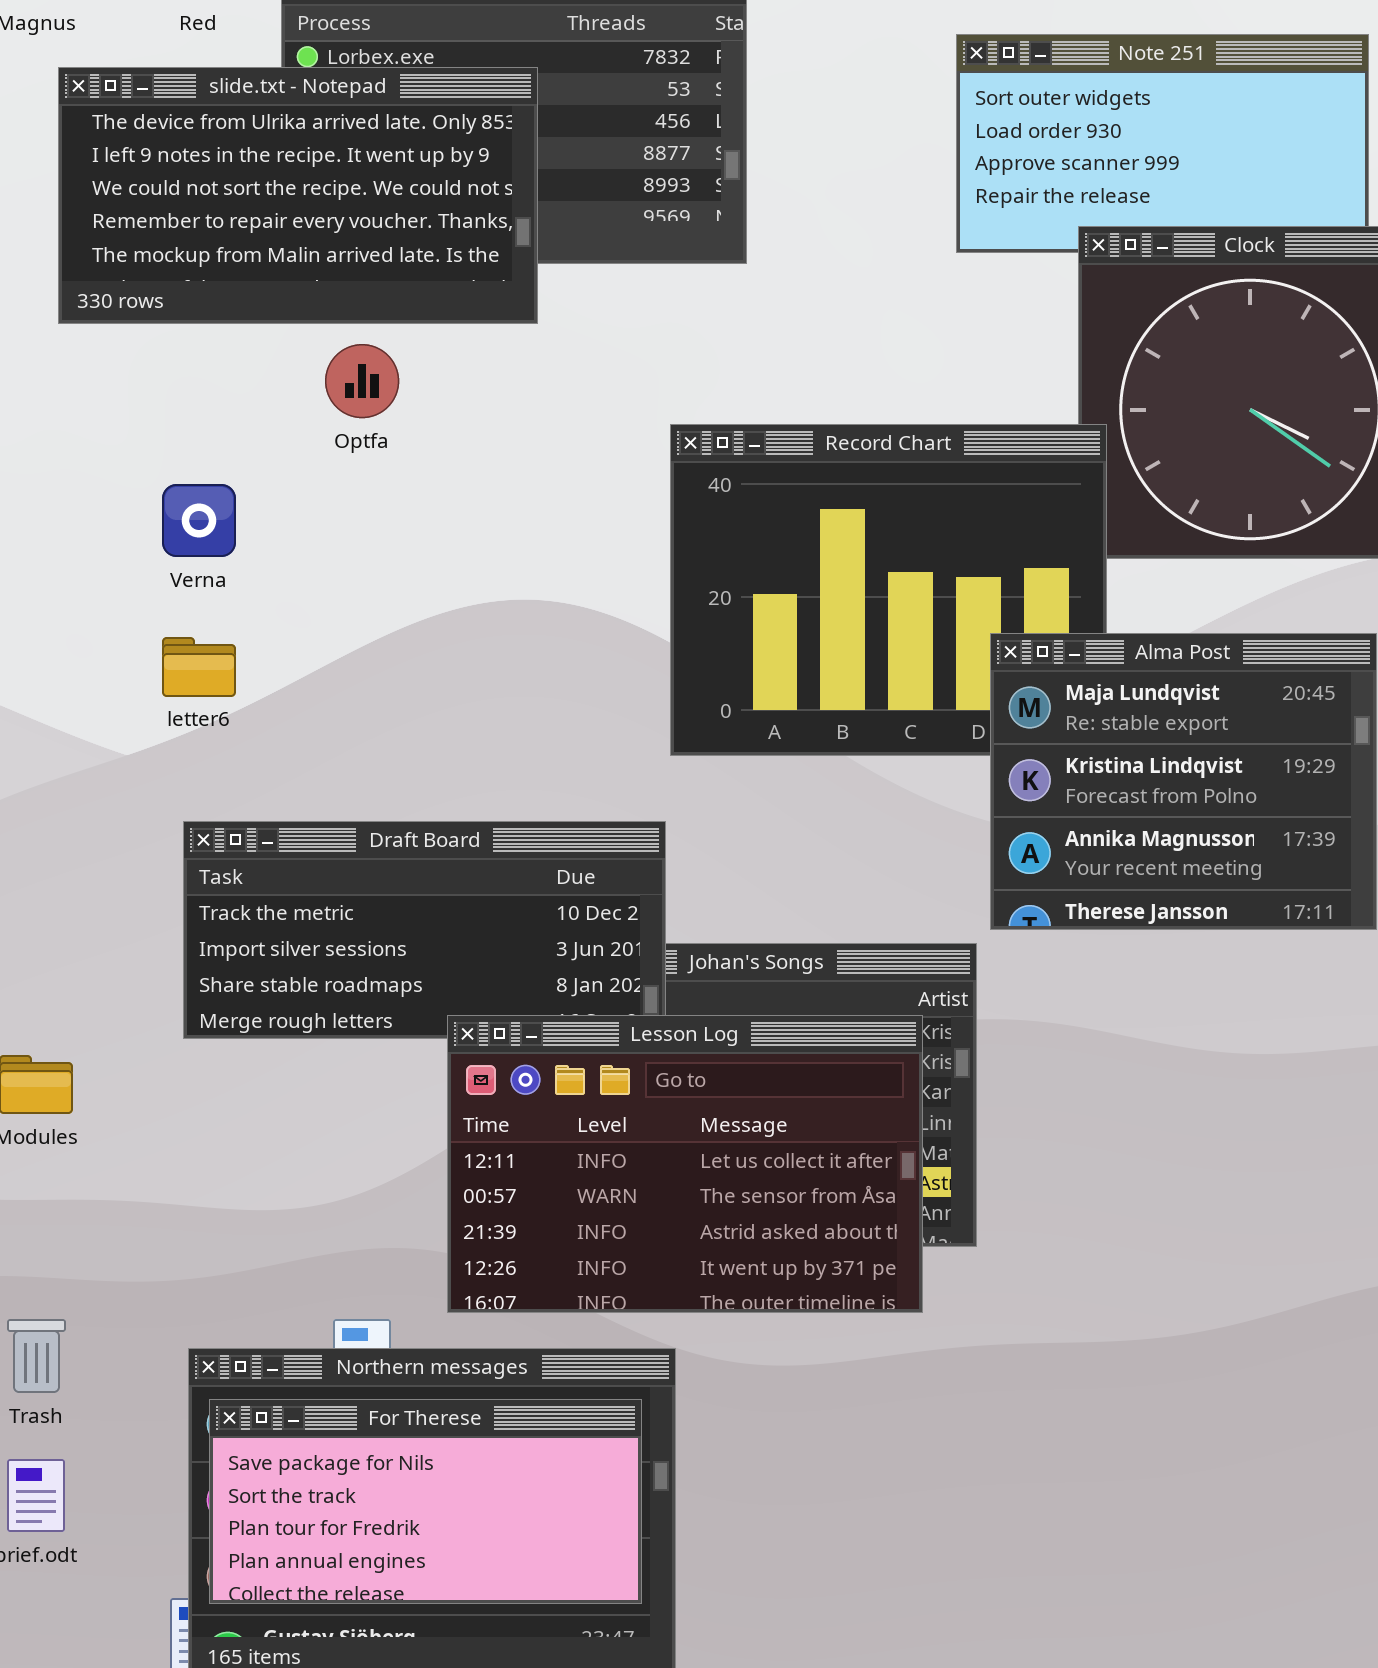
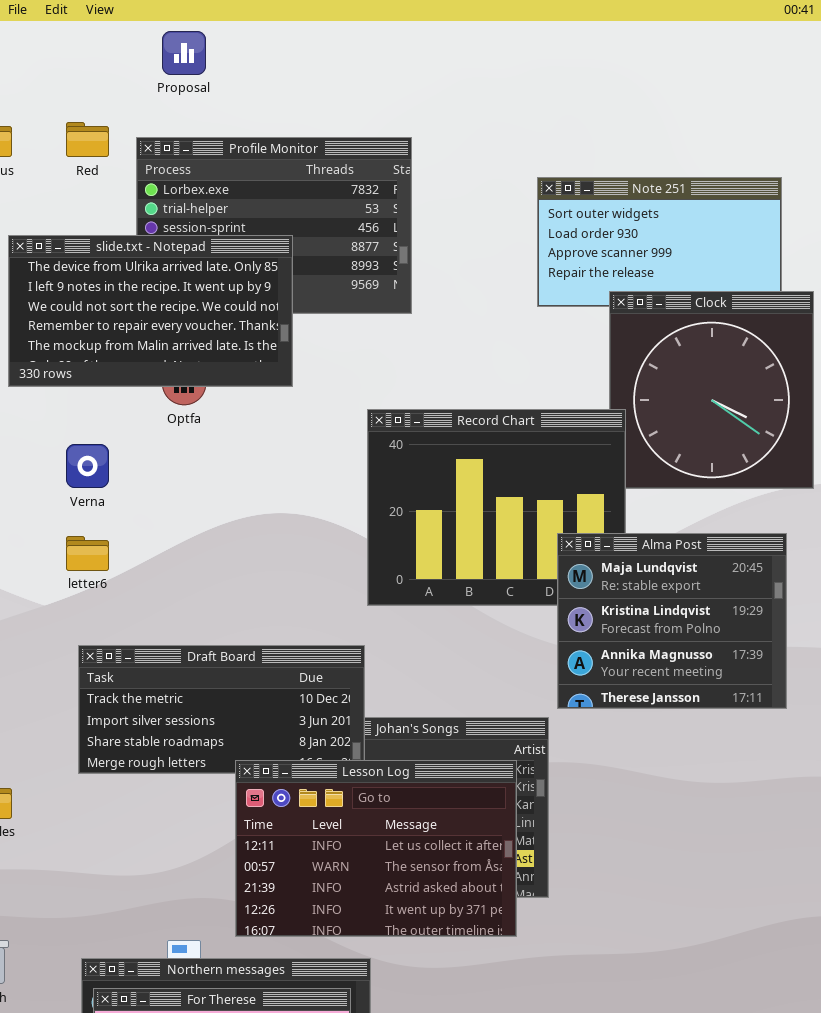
slide.txt - Notepad: [58,67,538,324] -> [8,235,293,387], moved

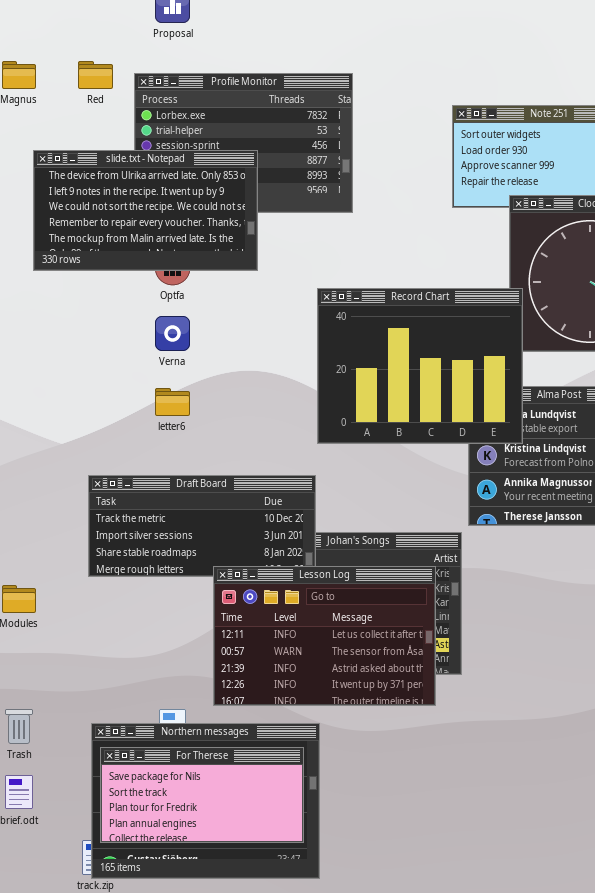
Record Chart: [367,409,626,606] -> [317,288,523,444], raised
Verna: [66,444,109,488] -> [155,316,190,351], moved
letter6: [66,536,109,571] -> [155,388,190,416], moved

